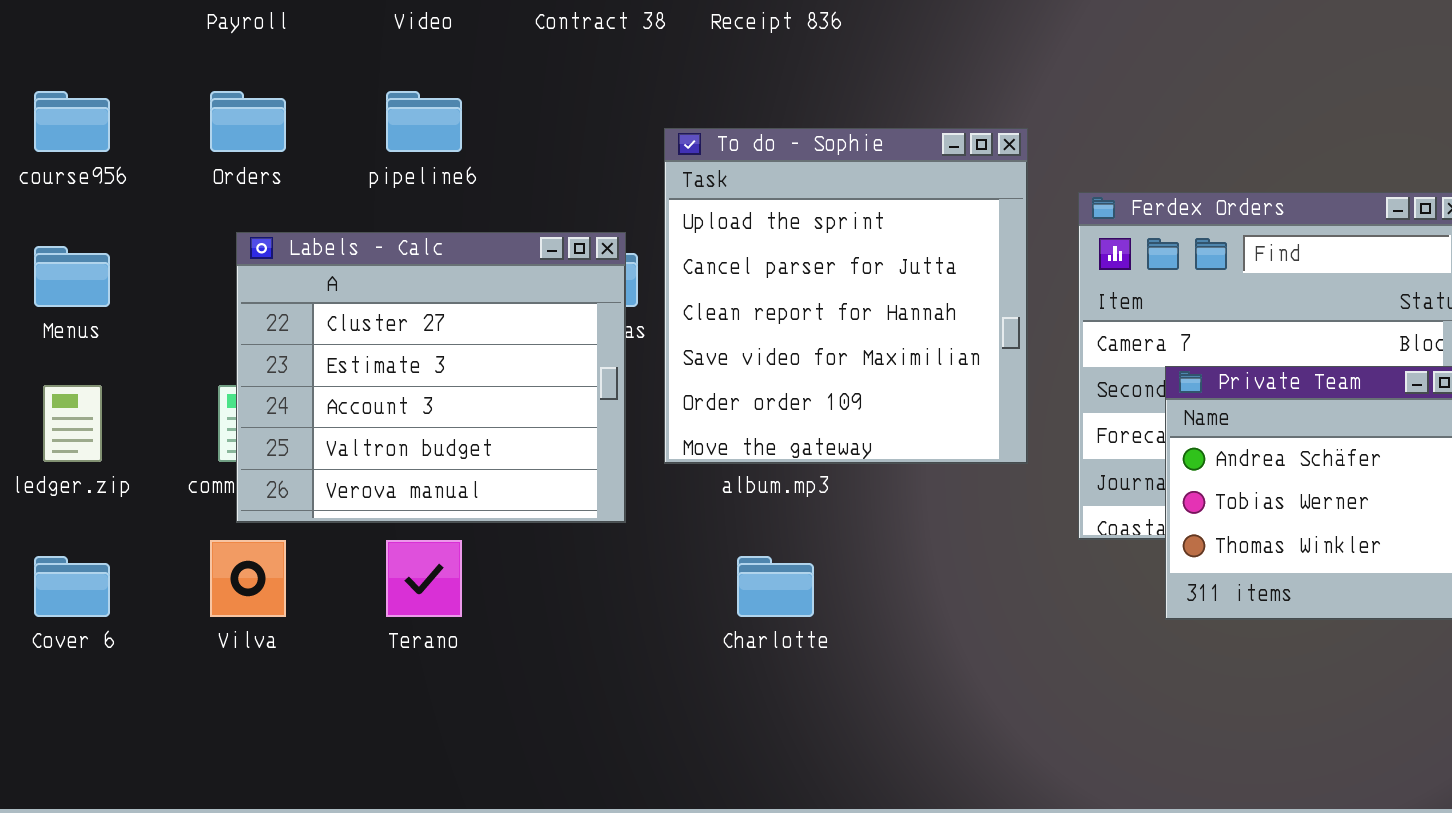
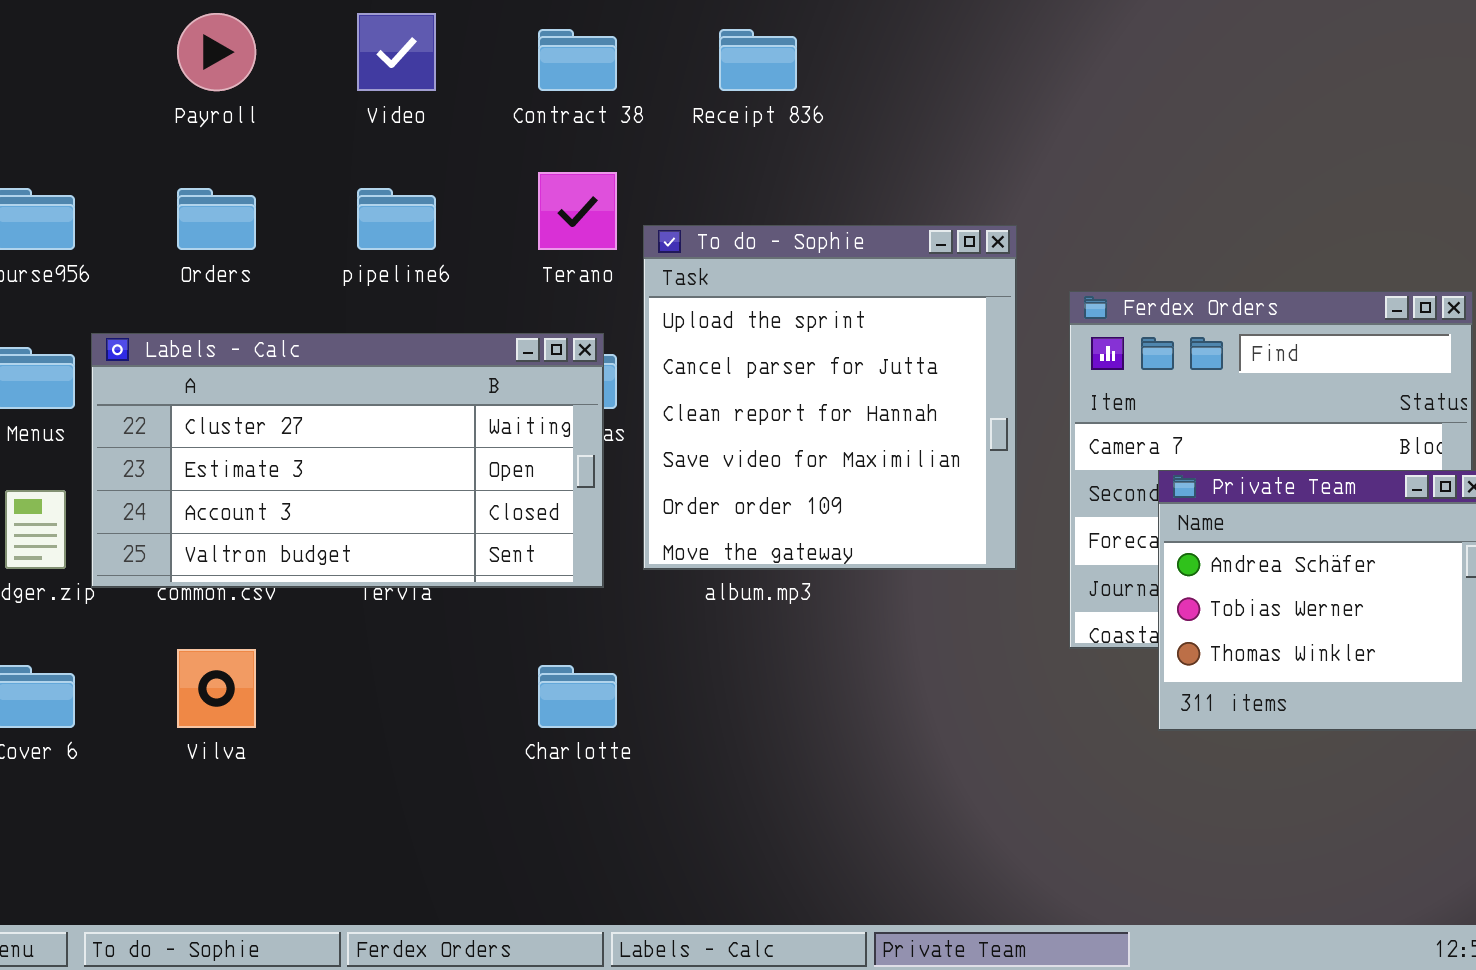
Labels - Calc: [236,232,626,523] -> [91,333,604,588], resized
Terano: [386,540,462,617] -> [538,172,617,250], moved
Charlotte: [737,556,814,617] -> [538,665,617,728], moved

